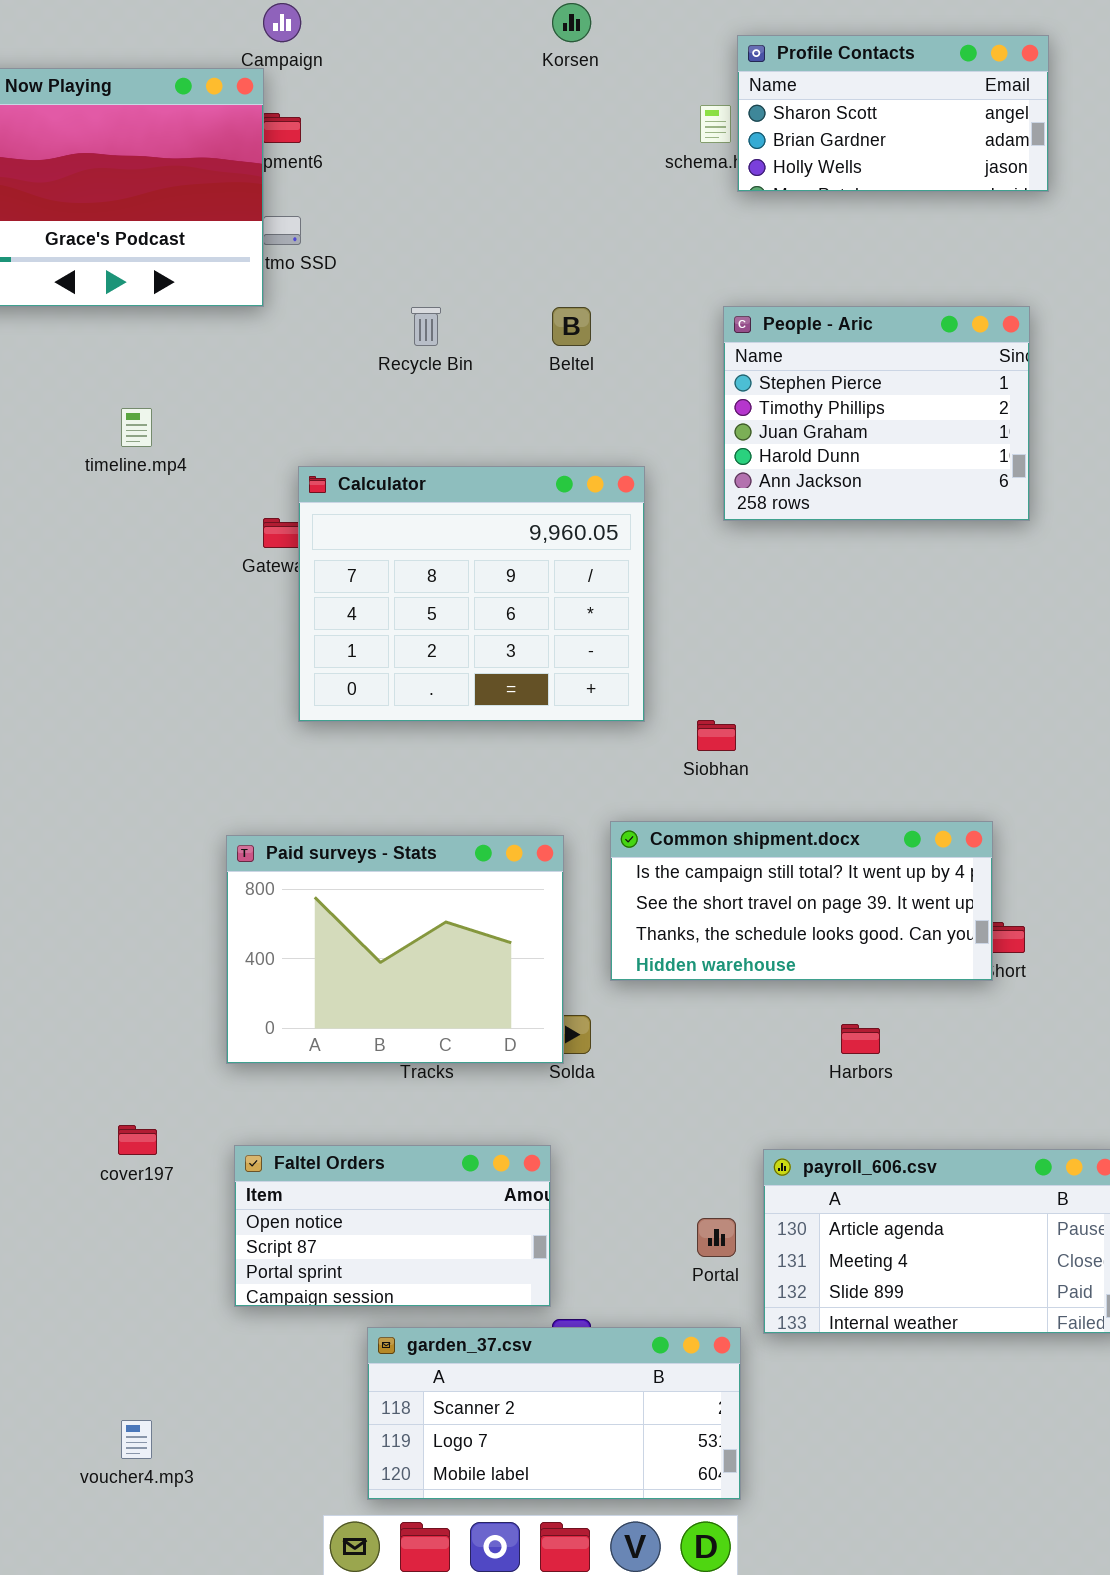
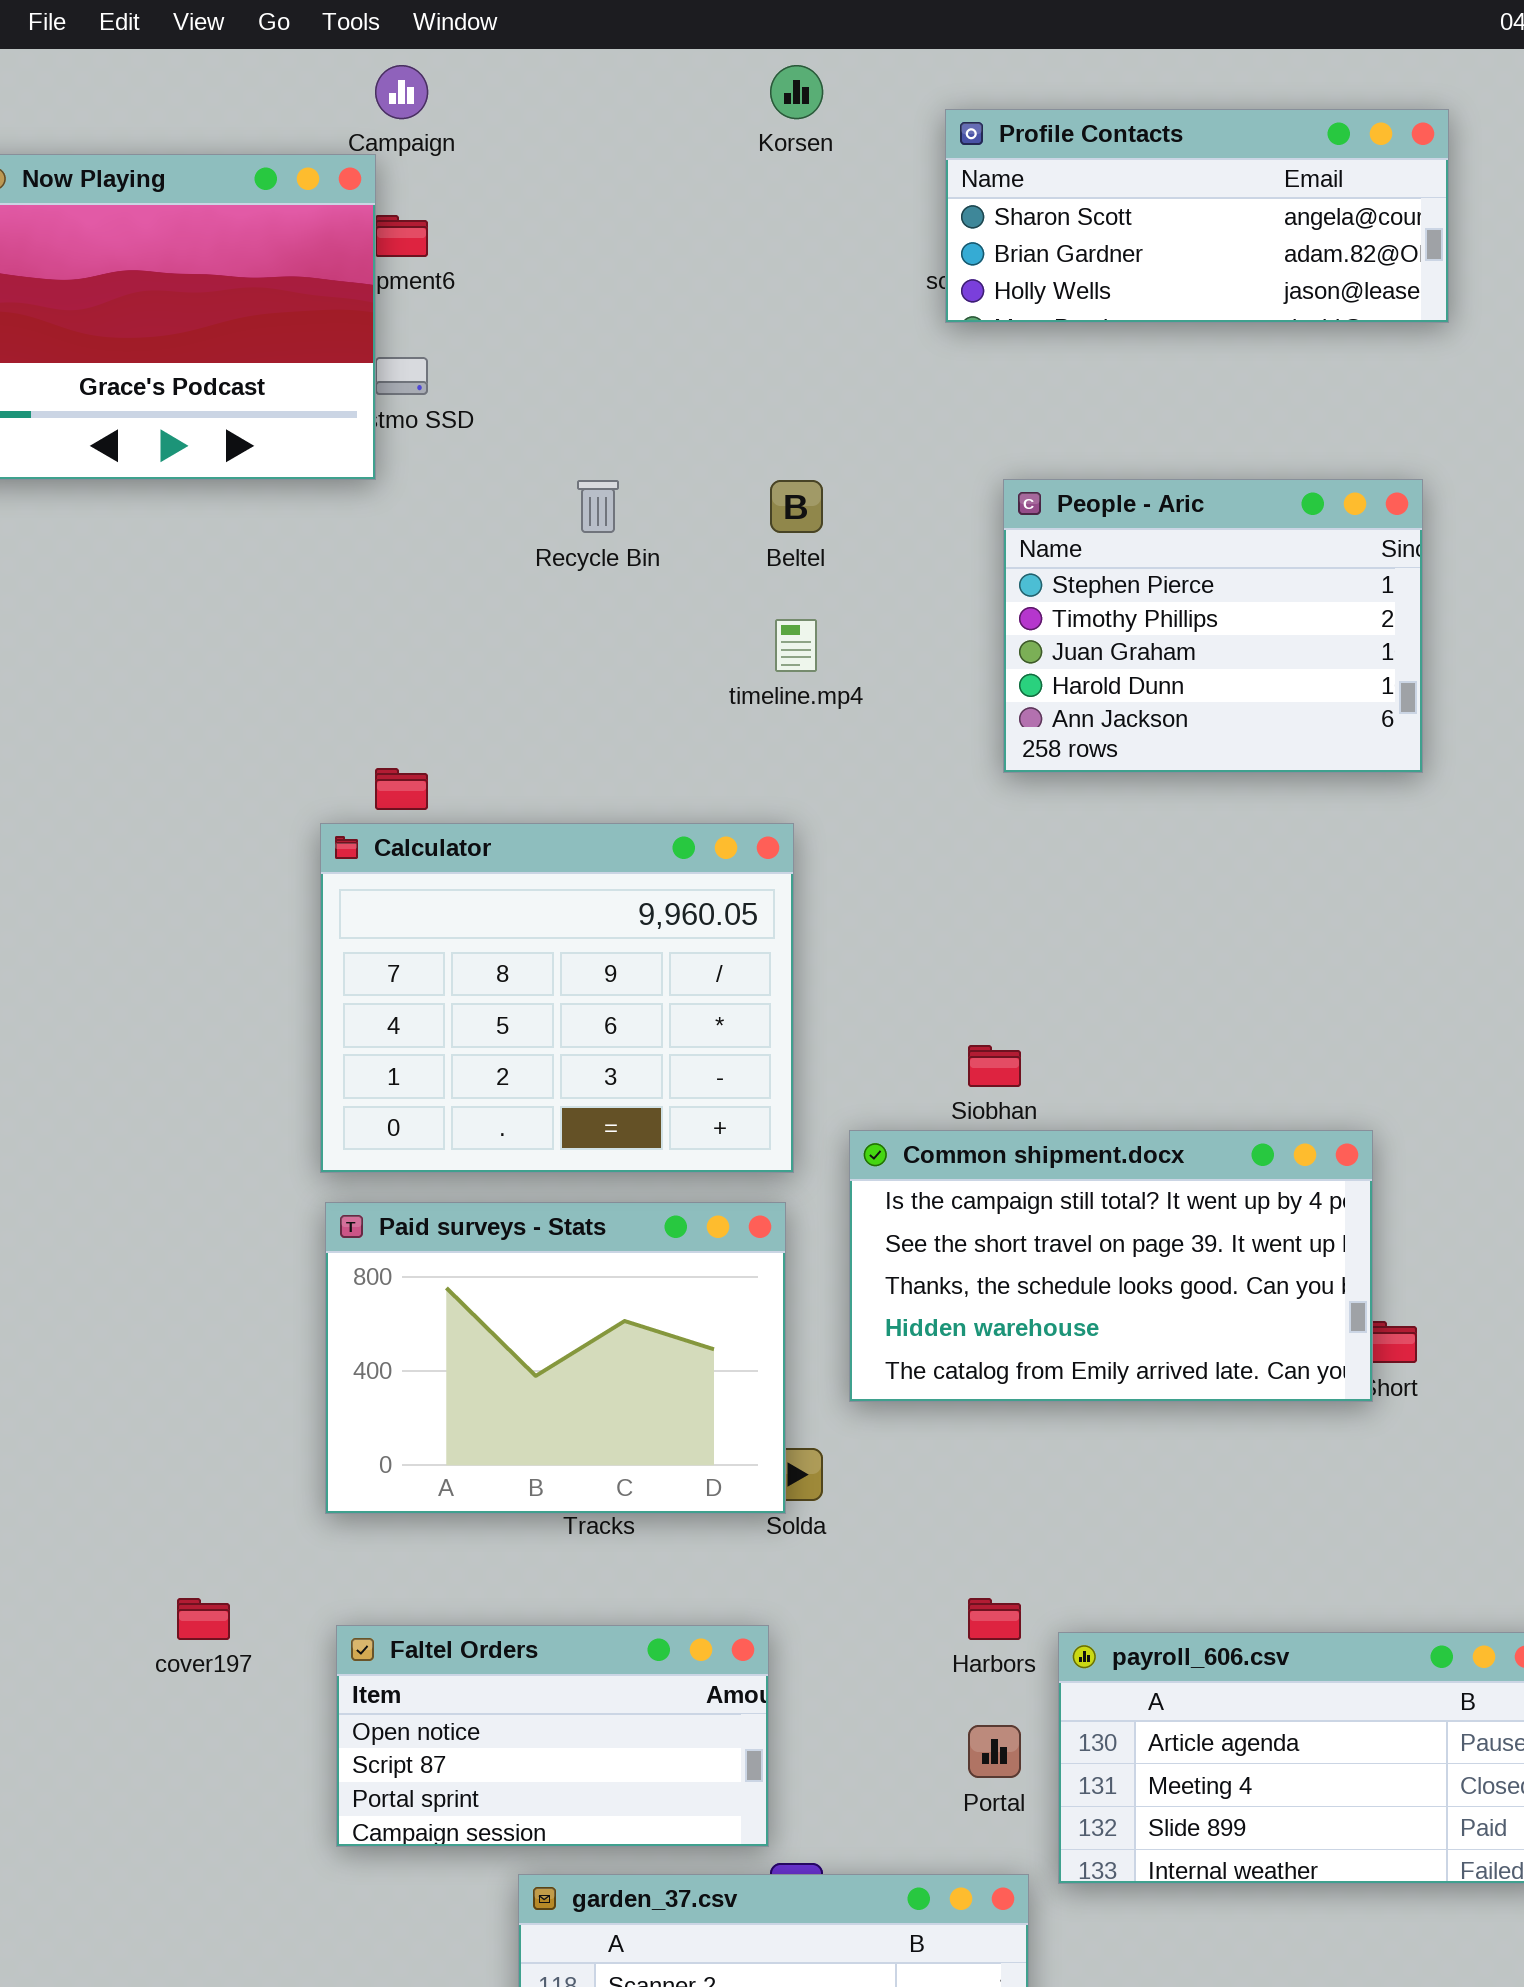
Profile Contacts: [737,35,1049,192] -> [945,109,1449,323], resized
timeline.mp4: [121,408,152,447] -> [775,619,817,672], moved
Calculator: [298,466,645,722] -> [320,823,794,1173], moved
Common shipment.docx: [610,821,993,981] -> [849,1130,1373,1402], resized
Harbors: [841,1024,880,1054] -> [968,1598,1021,1640], moved

